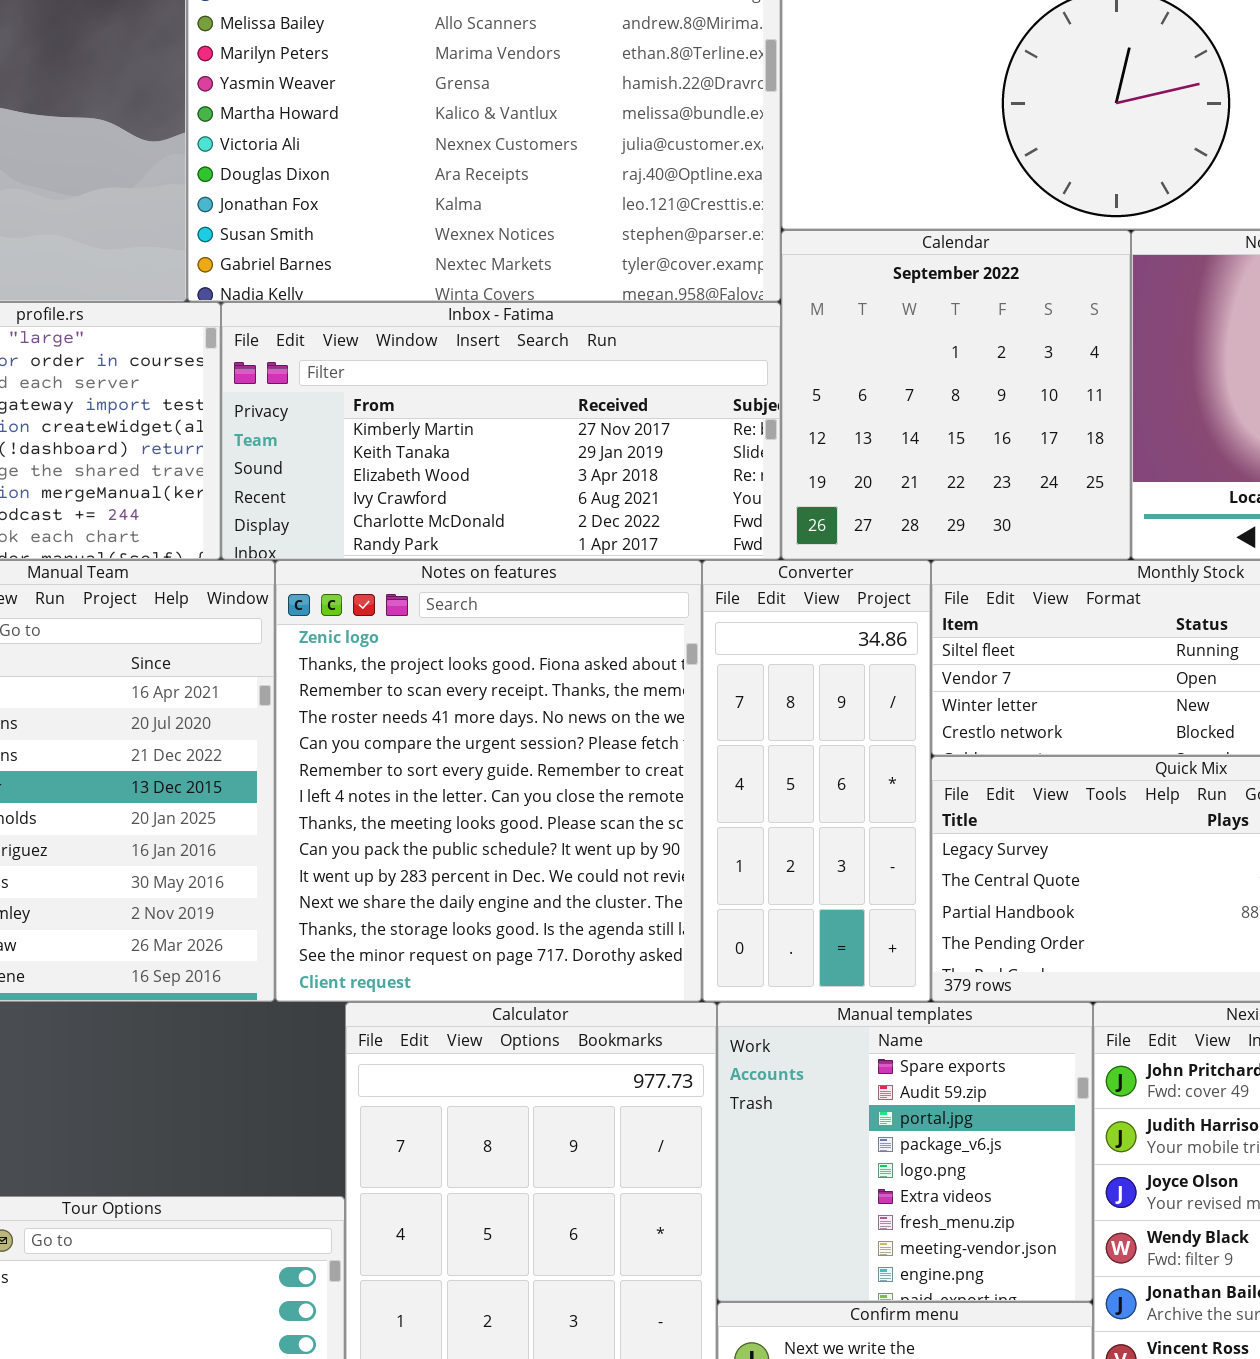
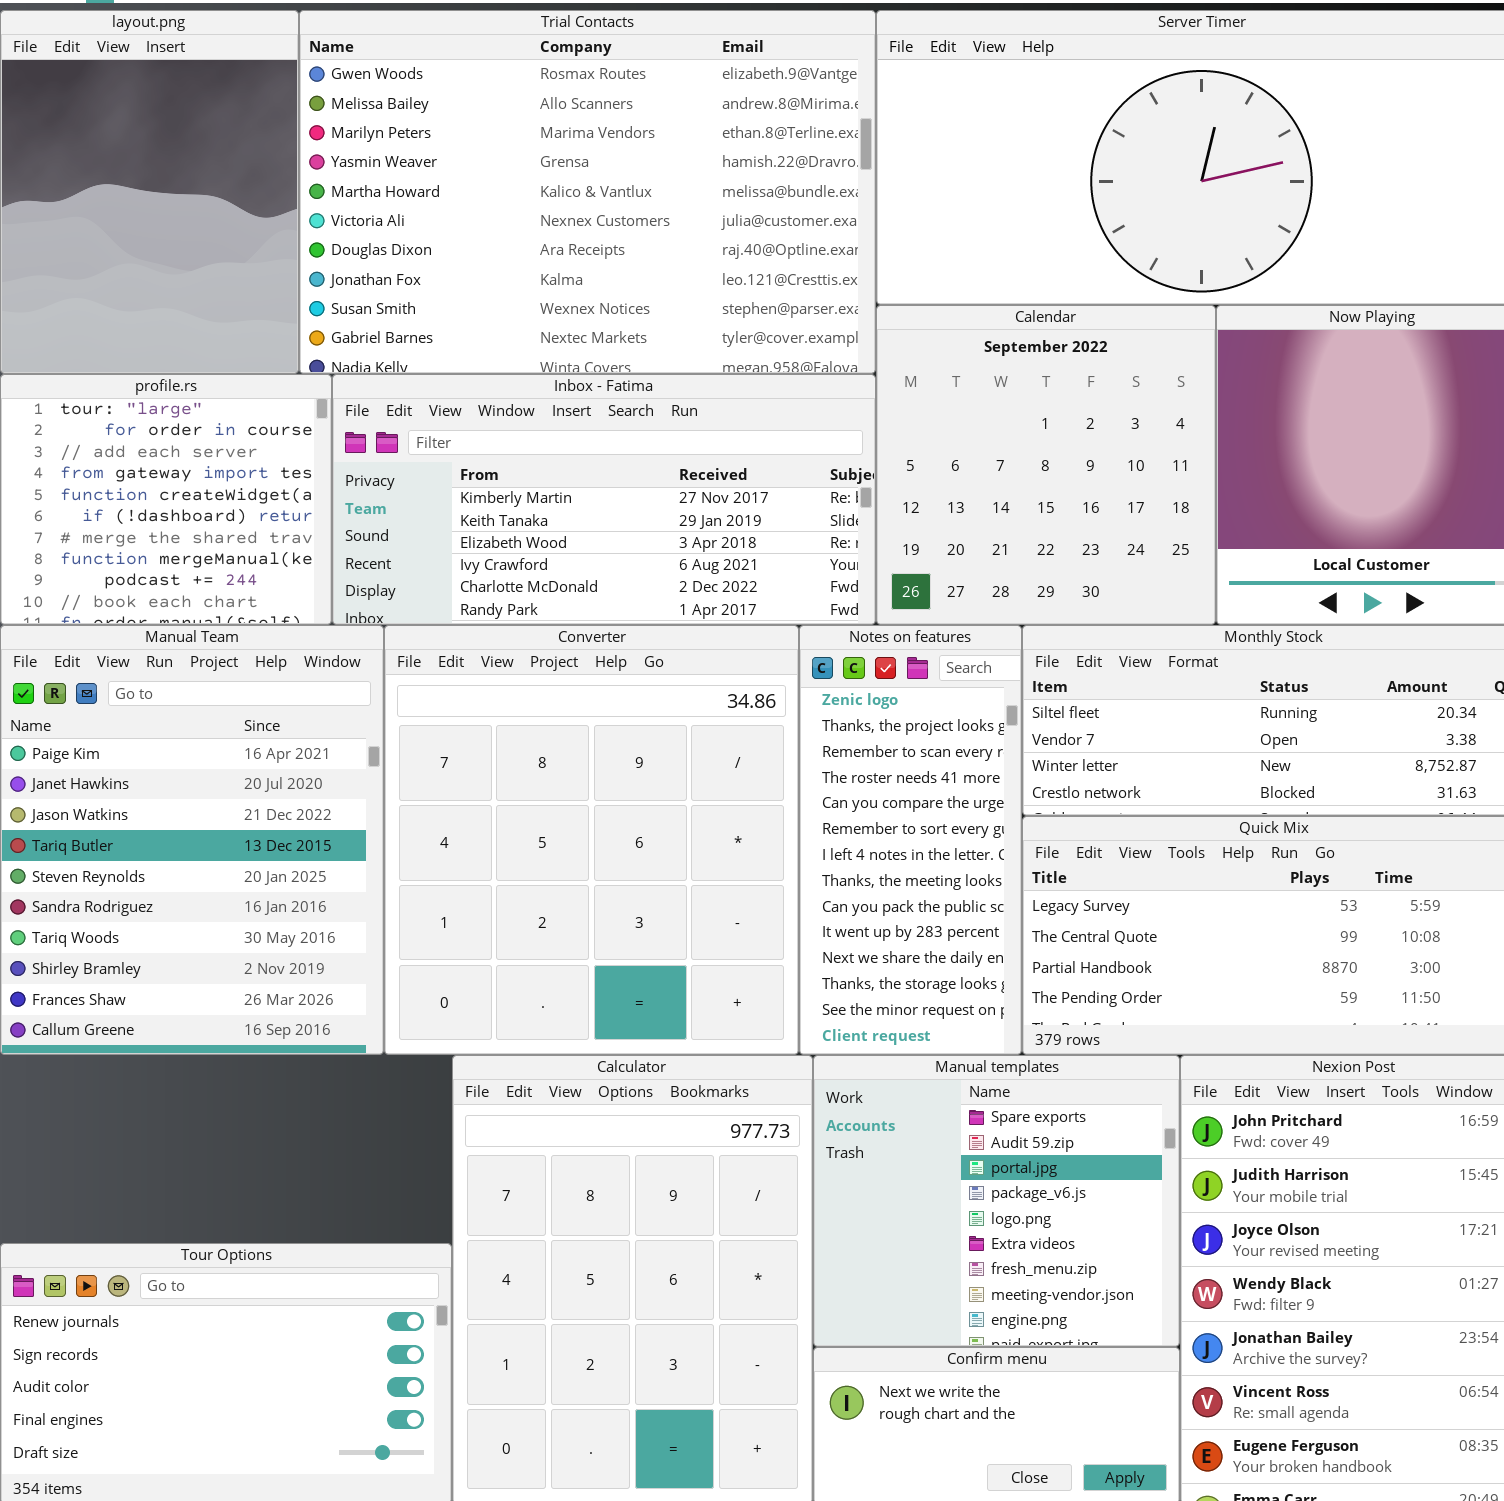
Notes on features: [275,560,702,1002] -> [799,625,1022,1055], moved, resized
Converter: [702,560,931,1002] -> [384,625,799,1055], moved, resized

